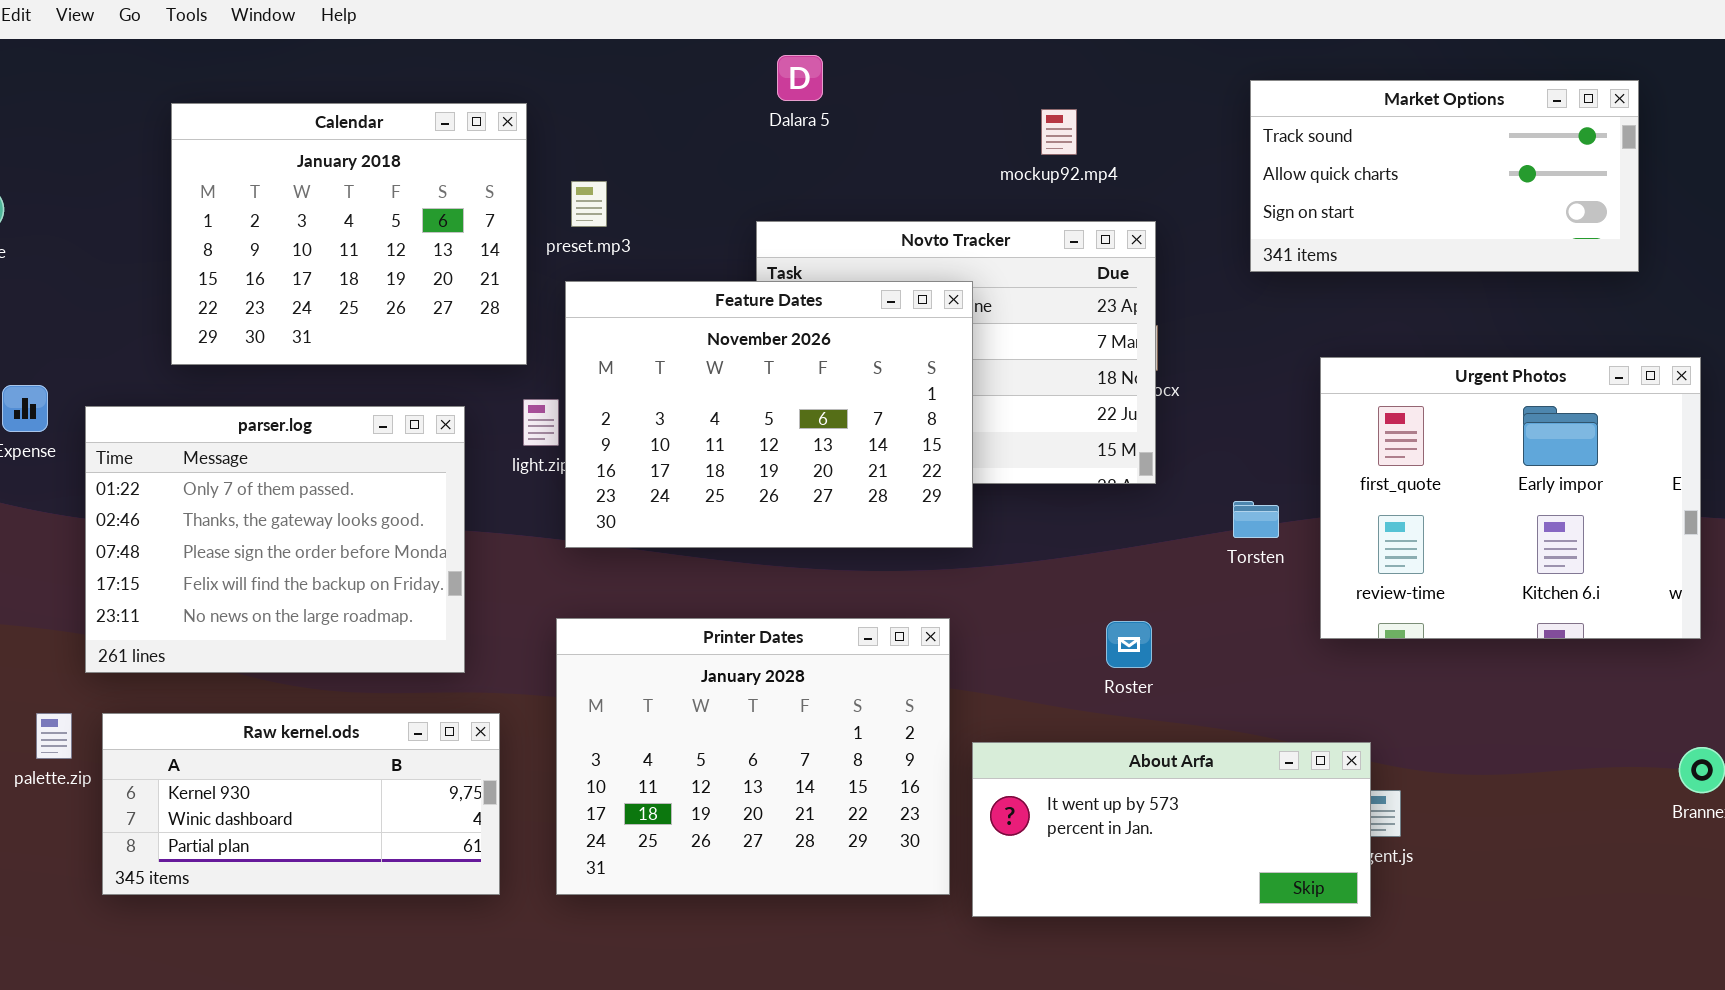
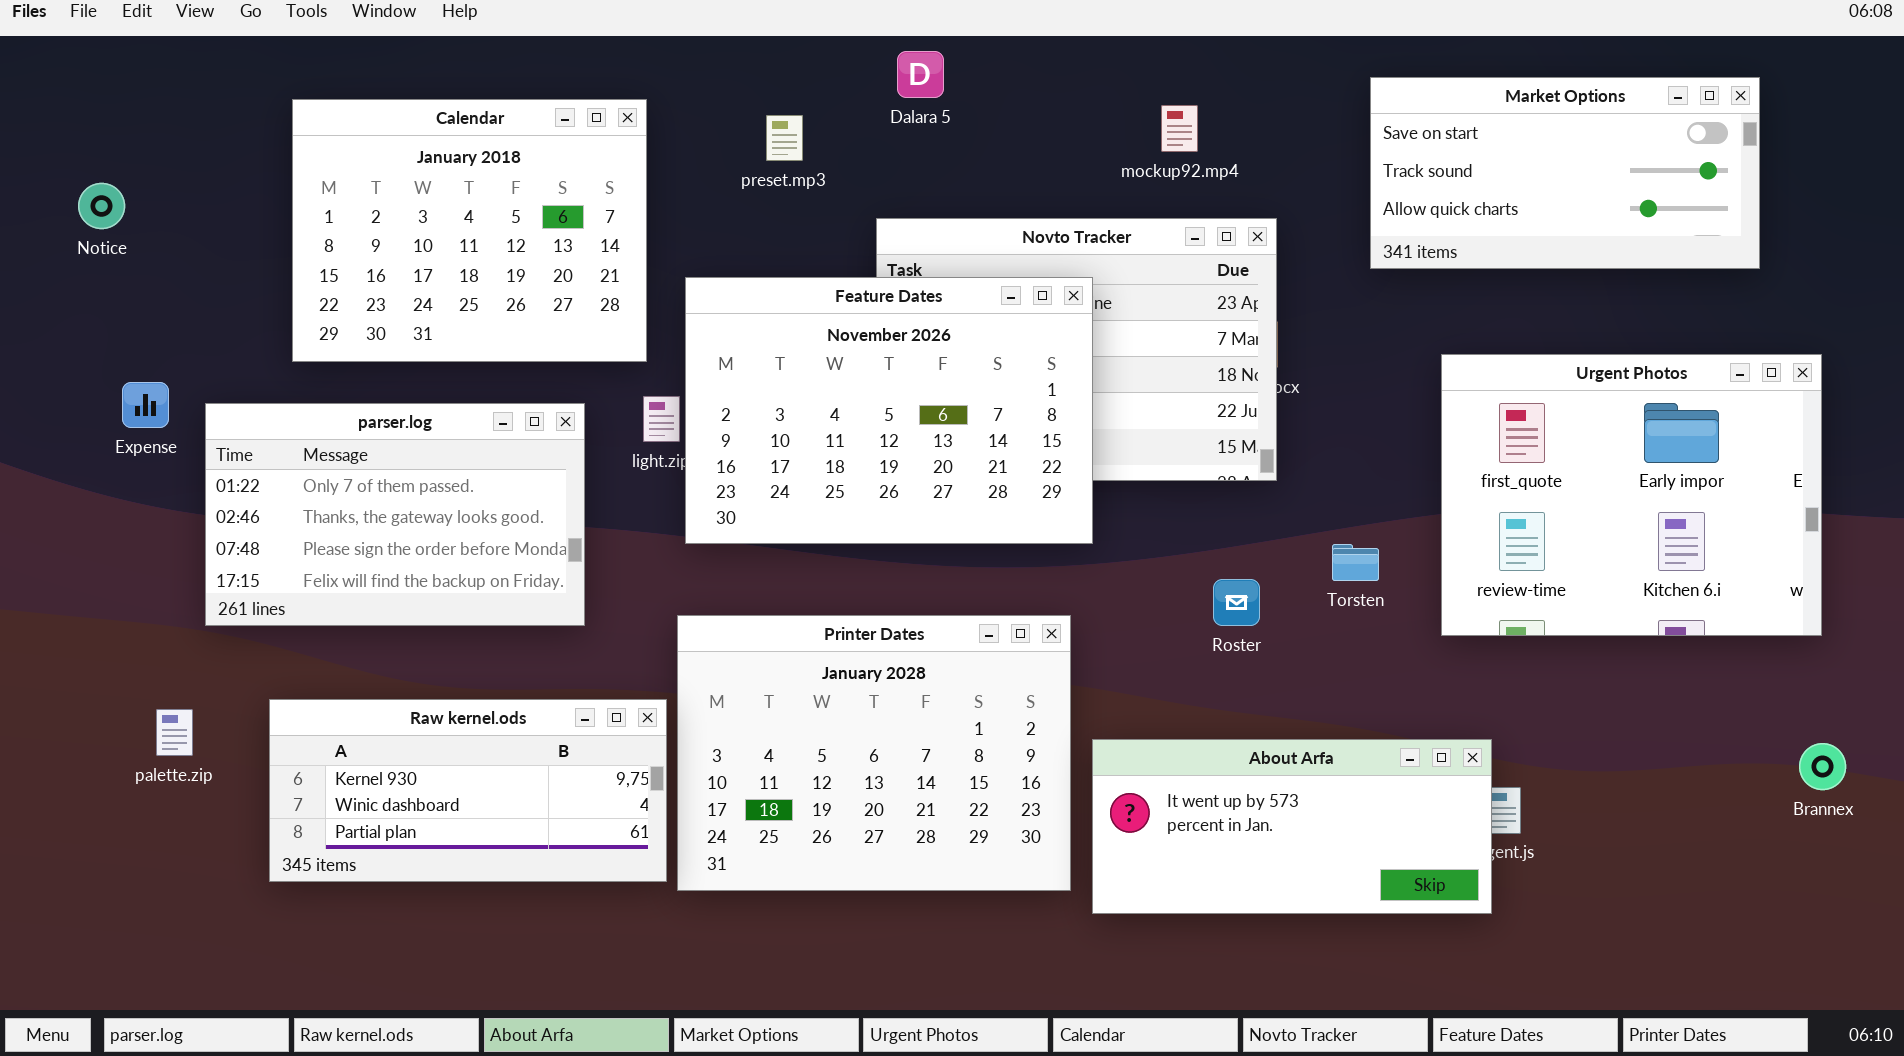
Market Options: [1250,80,1639,272] -> [1370,77,1760,269], scrolled up 1 row
preset.mp3: [571,181,607,227] -> [766,115,803,161], moved
parser.log: [85,406,465,673] -> [205,403,585,626], resized
Torsten: [1233,501,1279,538] -> [1332,544,1379,581], moved
Roster: [1106,621,1152,668] -> [1213,579,1260,626], moved
Raw kernel.ods: [102,713,500,895] -> [269,699,667,882], moved

